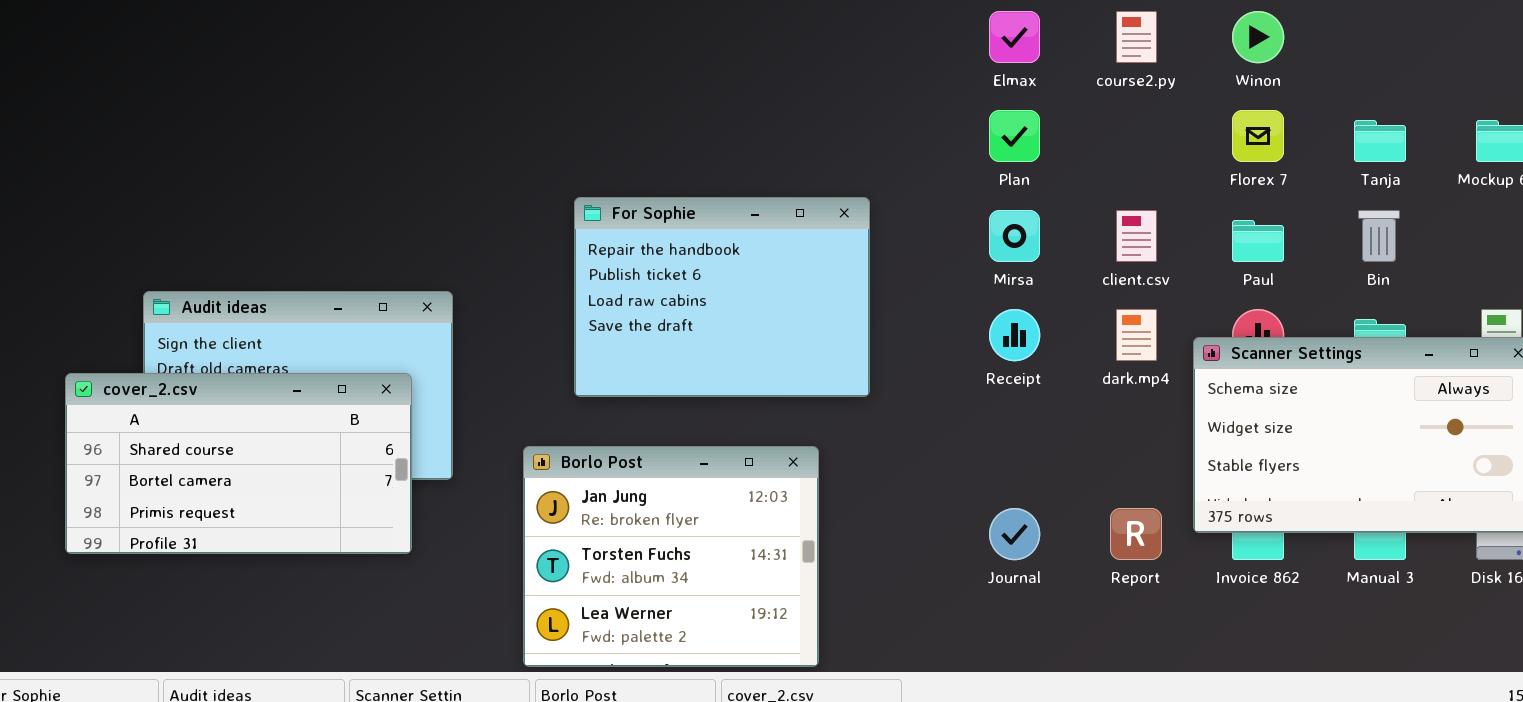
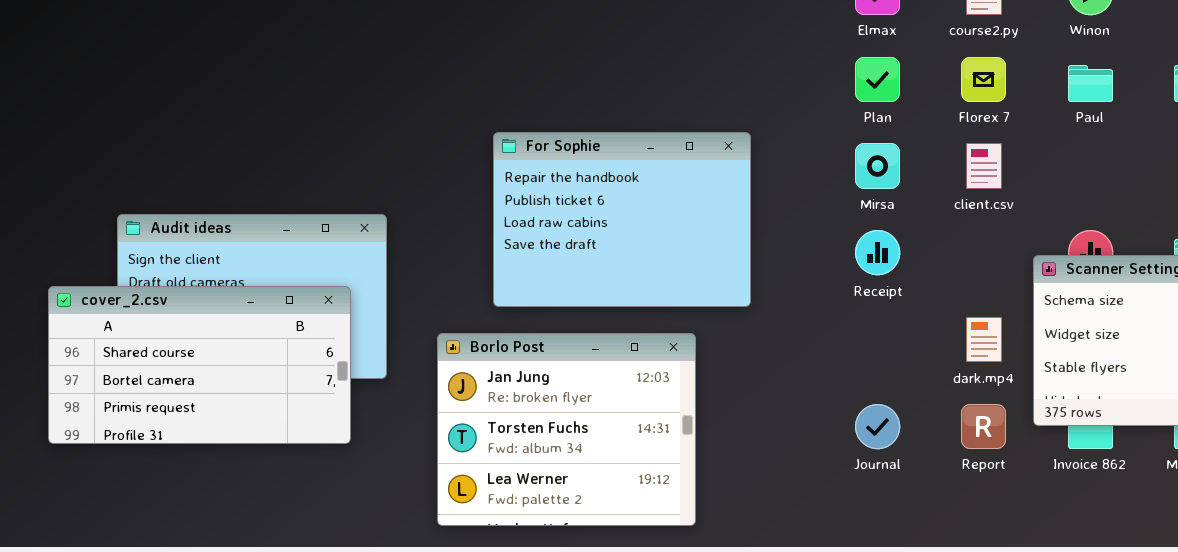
Florex 7: [1232,110,1284,162] -> [961,57,1006,102], moved
Paul: [1232,220,1284,262] -> [1068,65,1113,102], moved
dark.mp4: [1116,309,1157,361] -> [966,317,1002,362], moved
Borlo Post: [523,446,819,667] -> [437,333,696,526], moved

